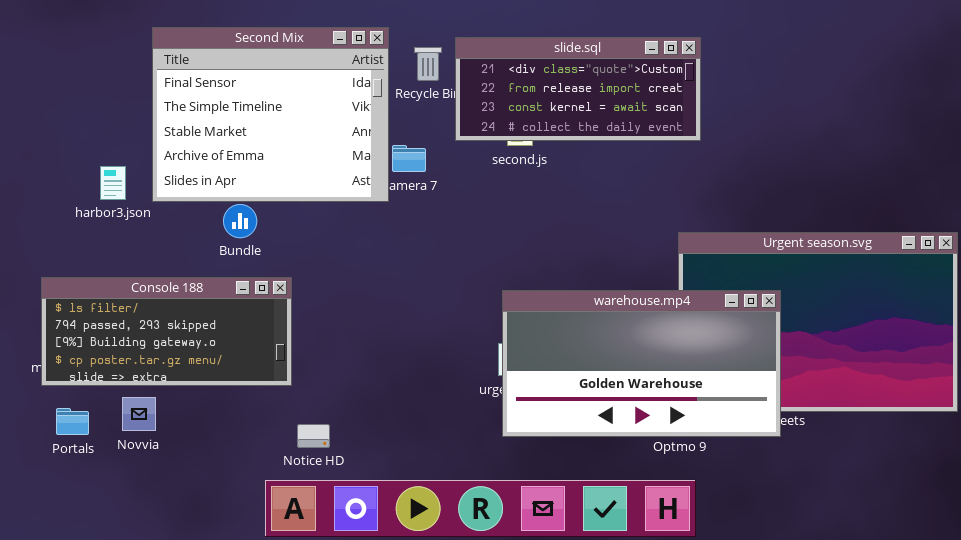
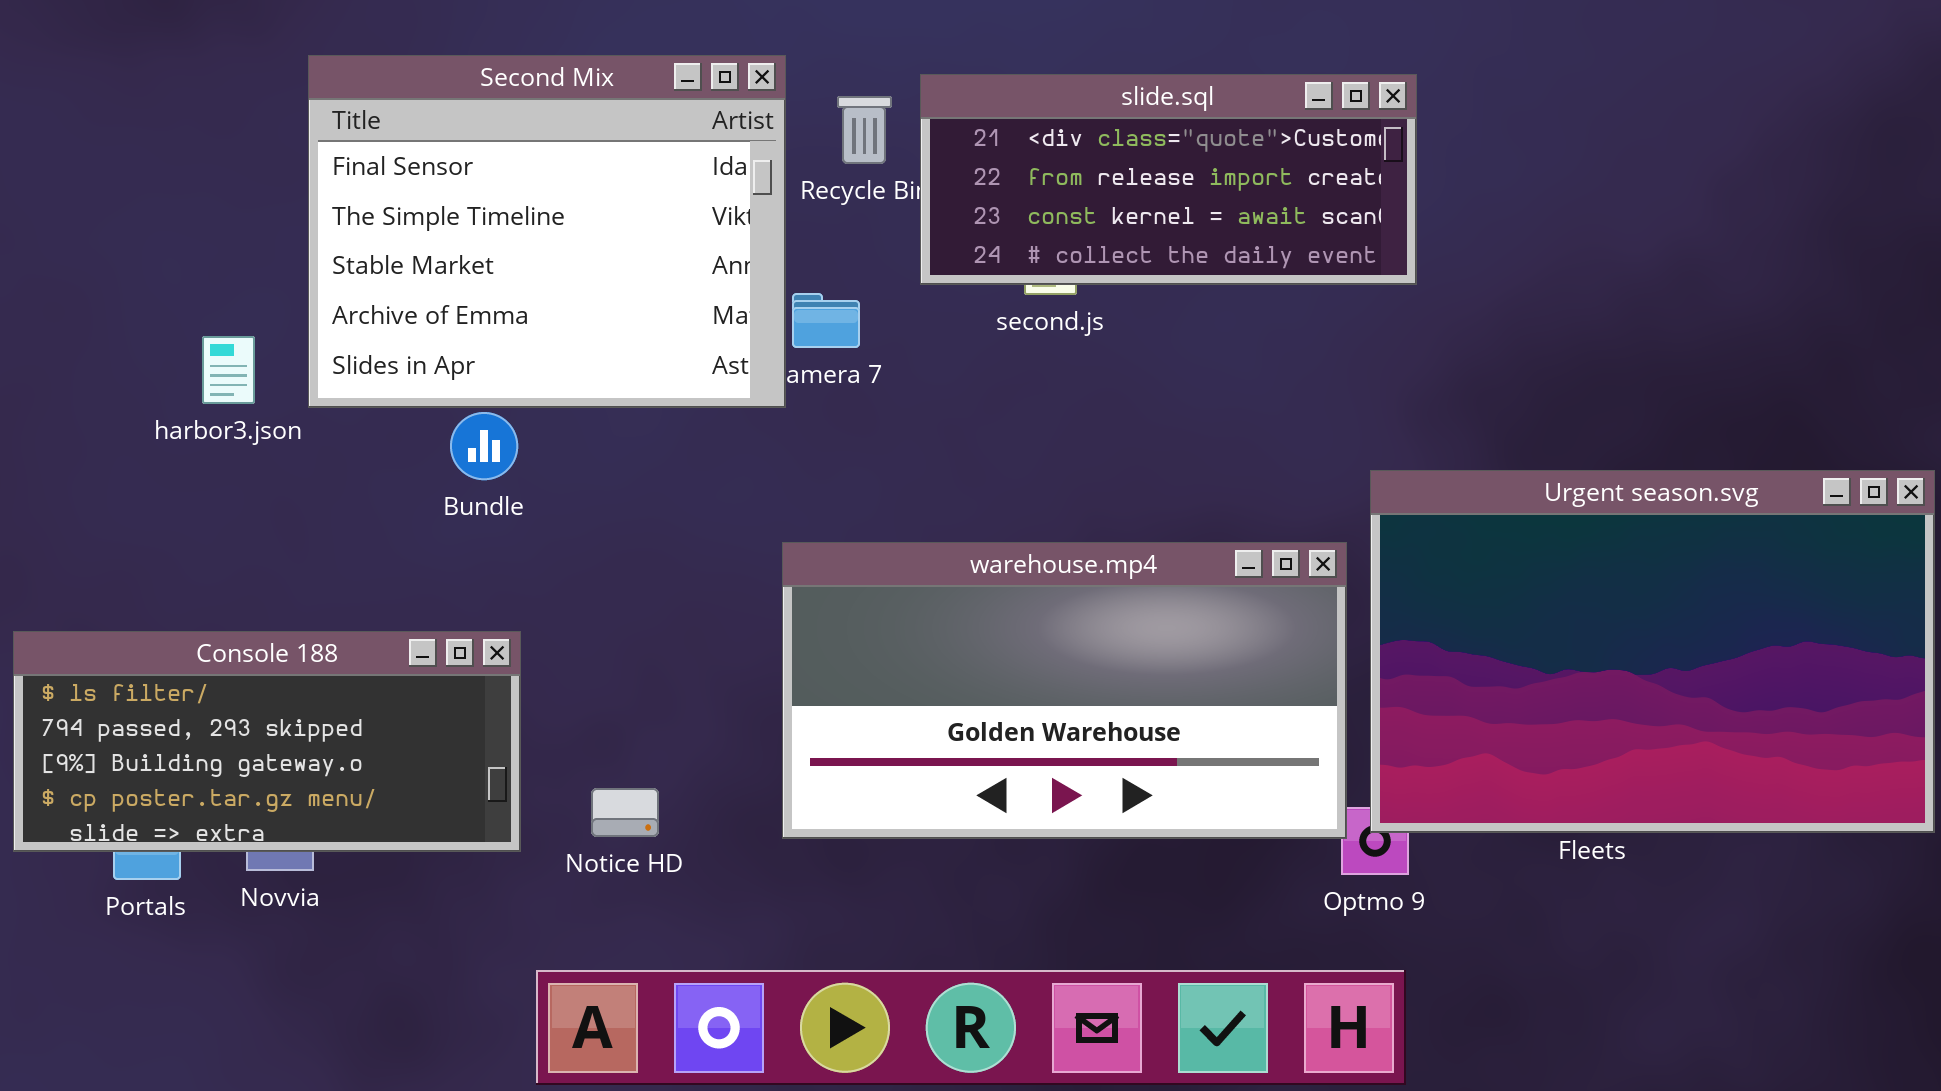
Console 188: [41,277,292,386] -> [13,631,521,852], moved
warehouse.mp4: [502,290,781,437] -> [782,542,1347,839], moved
Notice HD: [297,424,330,448] -> [591,788,659,837], moved

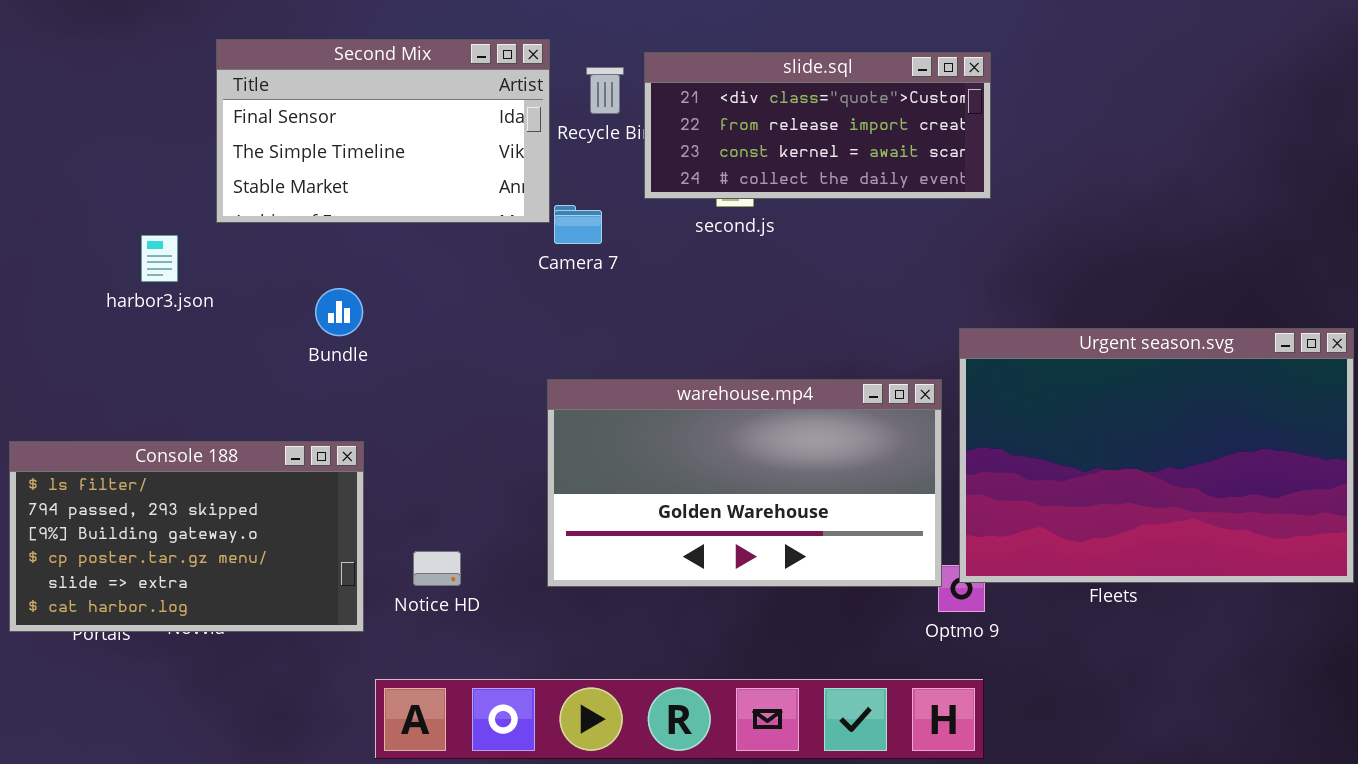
Second Mix: [308,55,786,408] -> [216,39,550,223], resized
Console 188: [13,631,521,852] -> [9,441,364,632], resized

